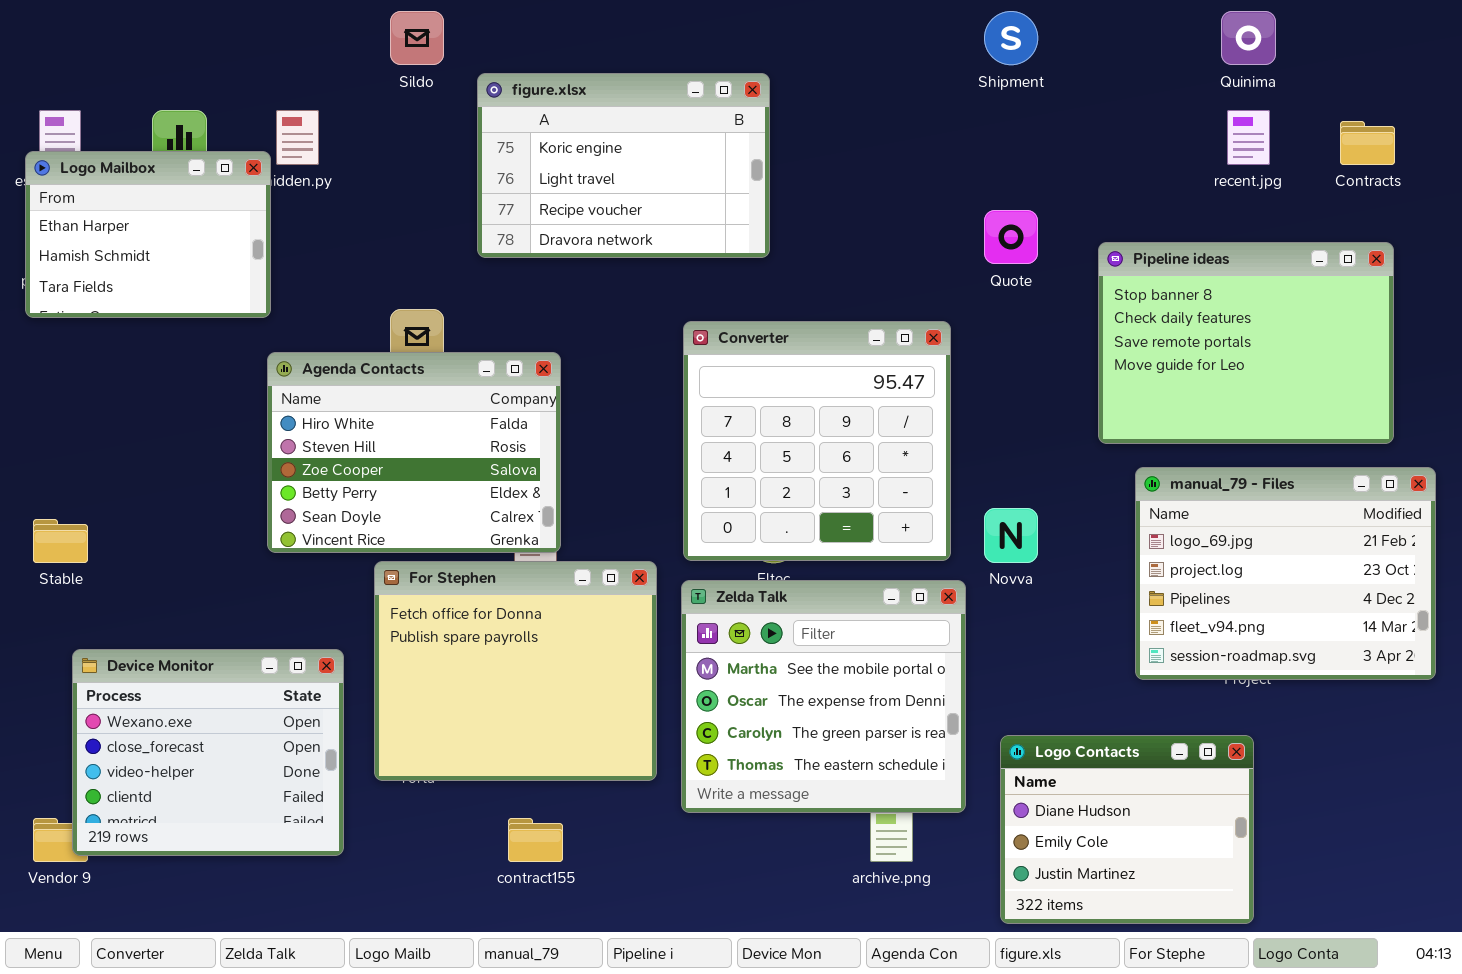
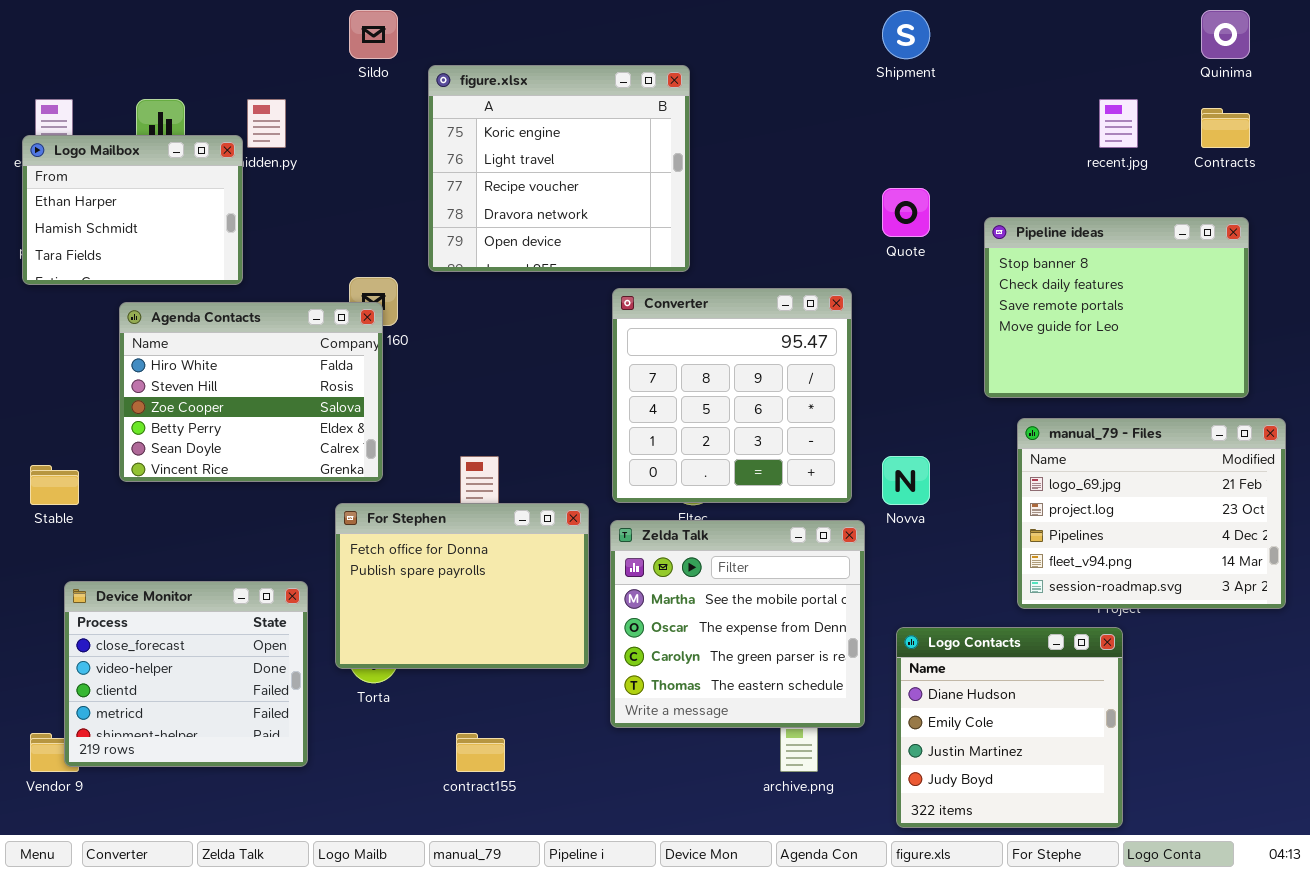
Quinima: [1221,11,1276,65] -> [1201,10,1250,59], moved
figure.xlsx: [477,73,770,258] -> [428,65,690,272], resized
Agenda Contacts: [267,352,561,553] -> [119,302,383,482], moved
For Stephen: [374,561,657,781] -> [335,503,589,669], resized
Device Monitor: [72,649,344,856] -> [64,581,308,767], scrolled down 1 row
Logo Contacts: [1000,735,1254,924] -> [896,627,1123,828], resized

